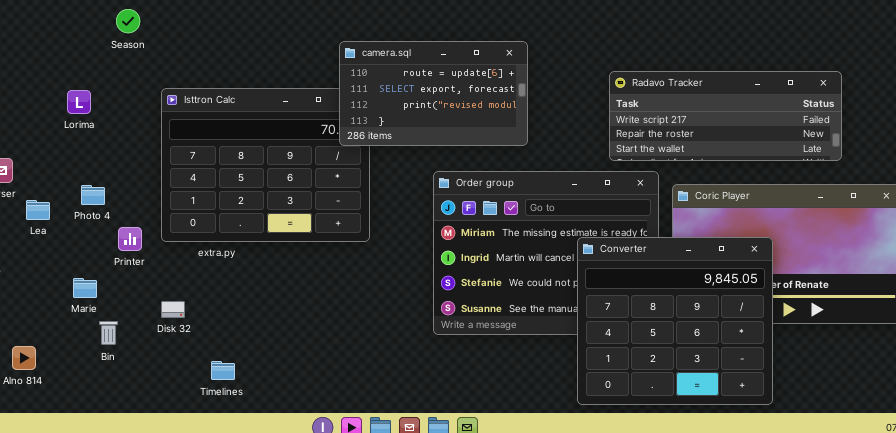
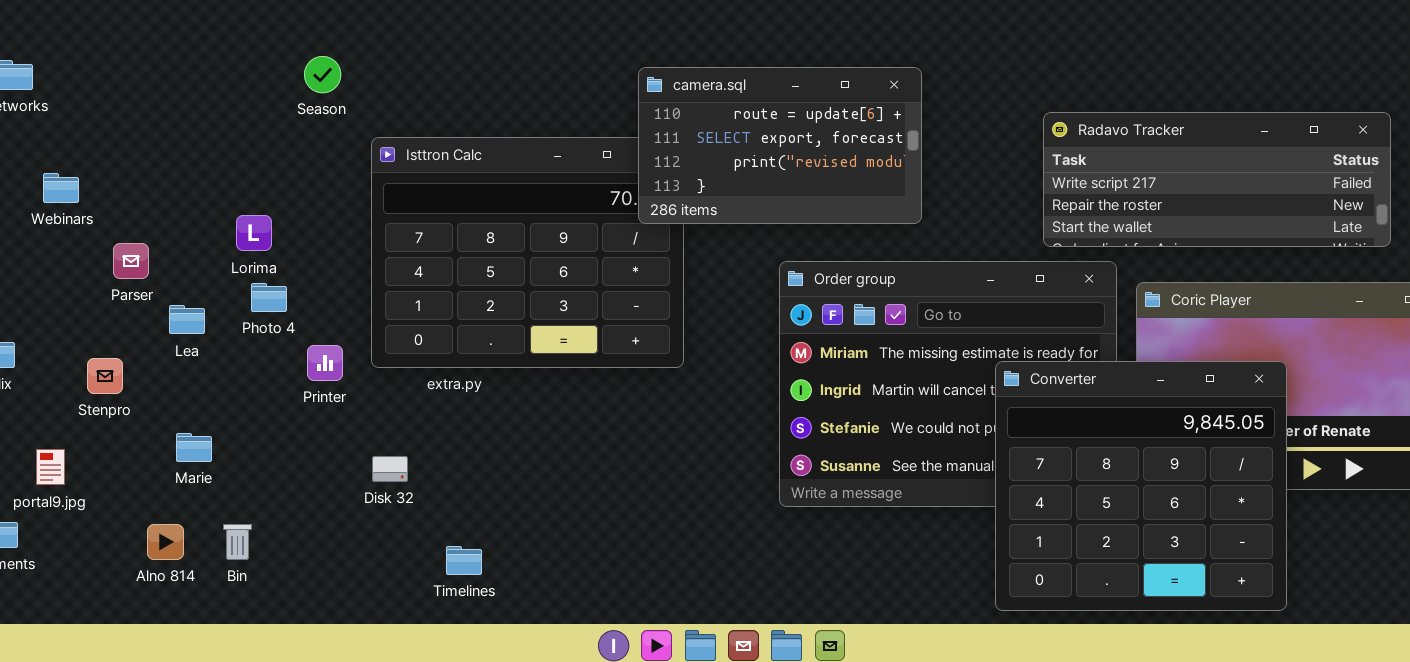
Season: [116,9,140,33] -> [304,56,341,93], moved
Lorima: [67,90,91,114] -> [236,215,272,251], moved
Marie: [73,278,97,298] -> [176,433,212,462], moved
Bin: [99,321,118,345] -> [223,524,252,560], moved

